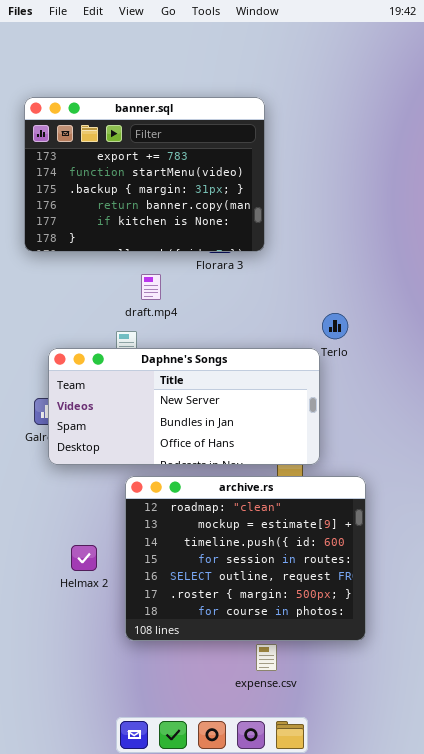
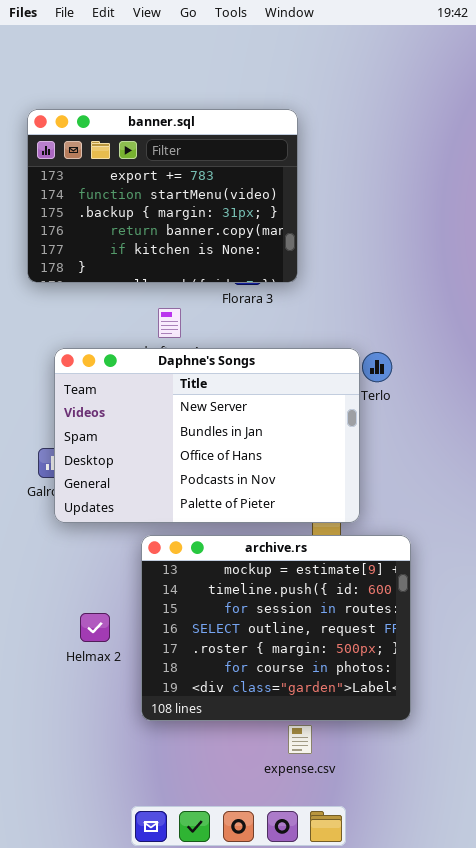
Daphne's Songs: [48,348,320,465] -> [54,348,360,523], resized
archive.rs: [125,476,366,641] -> [141,535,411,721], scrolled down 1 row

